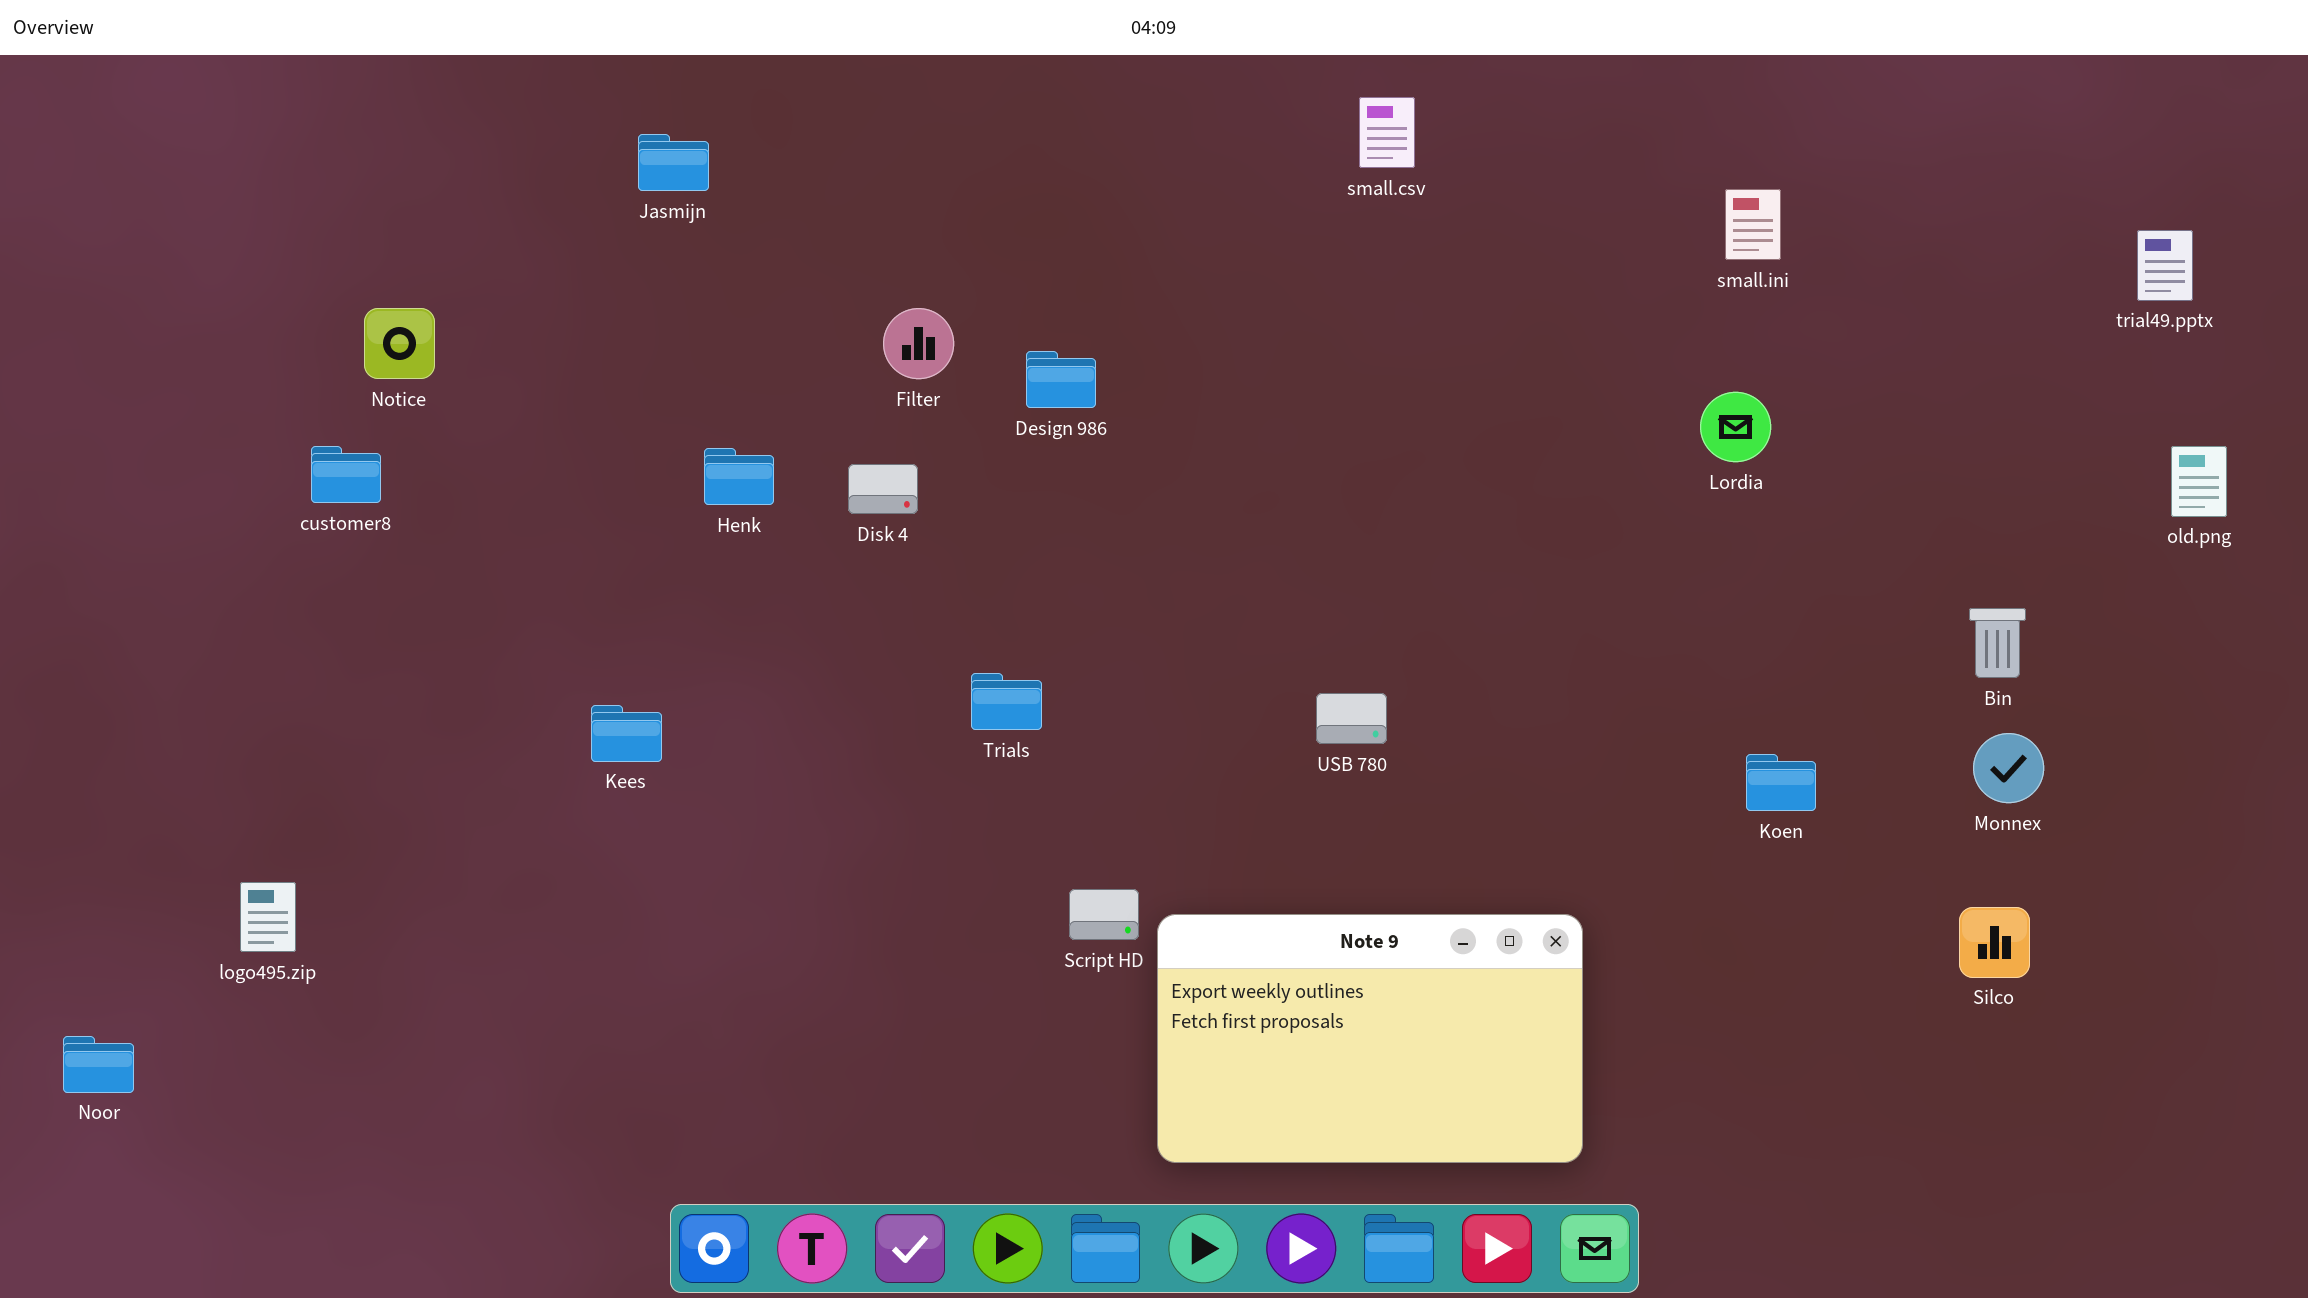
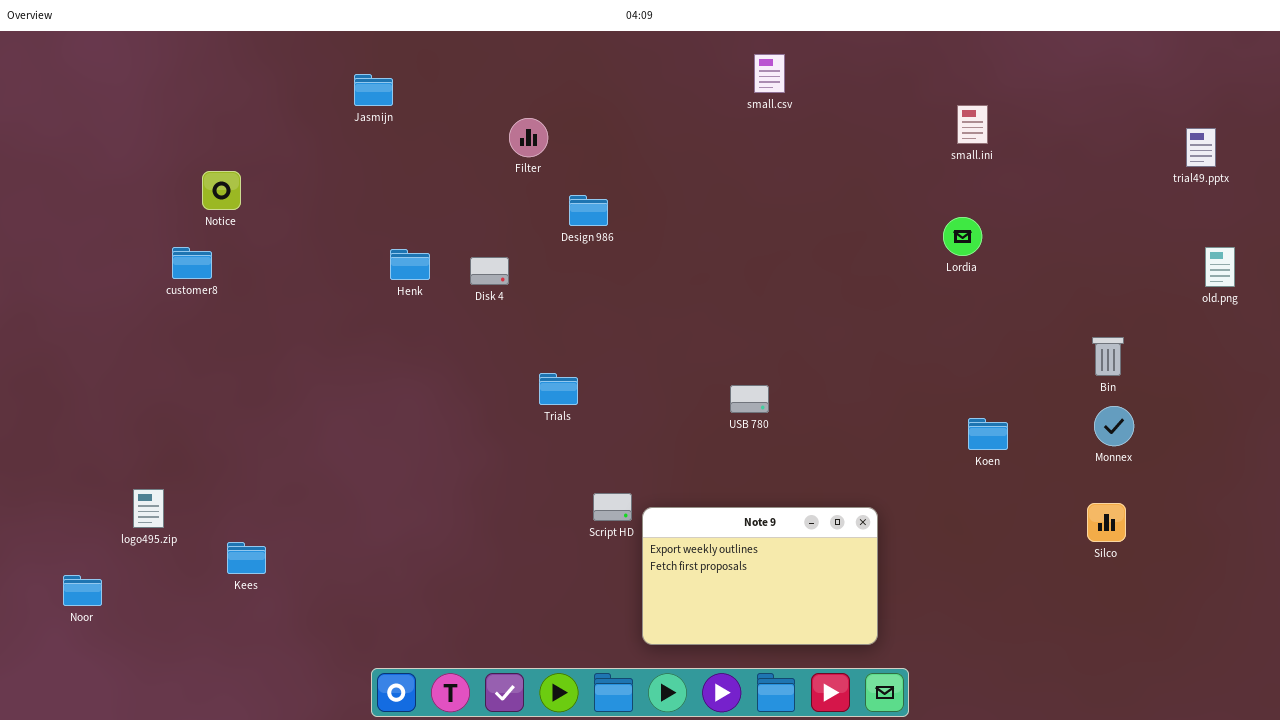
Filter: [883,308,954,379] -> [509,118,548,157], moved
Kees: [591,705,662,762] -> [227,542,266,574], moved
Noor: [63,1036,134,1093] -> [63,575,102,606], moved

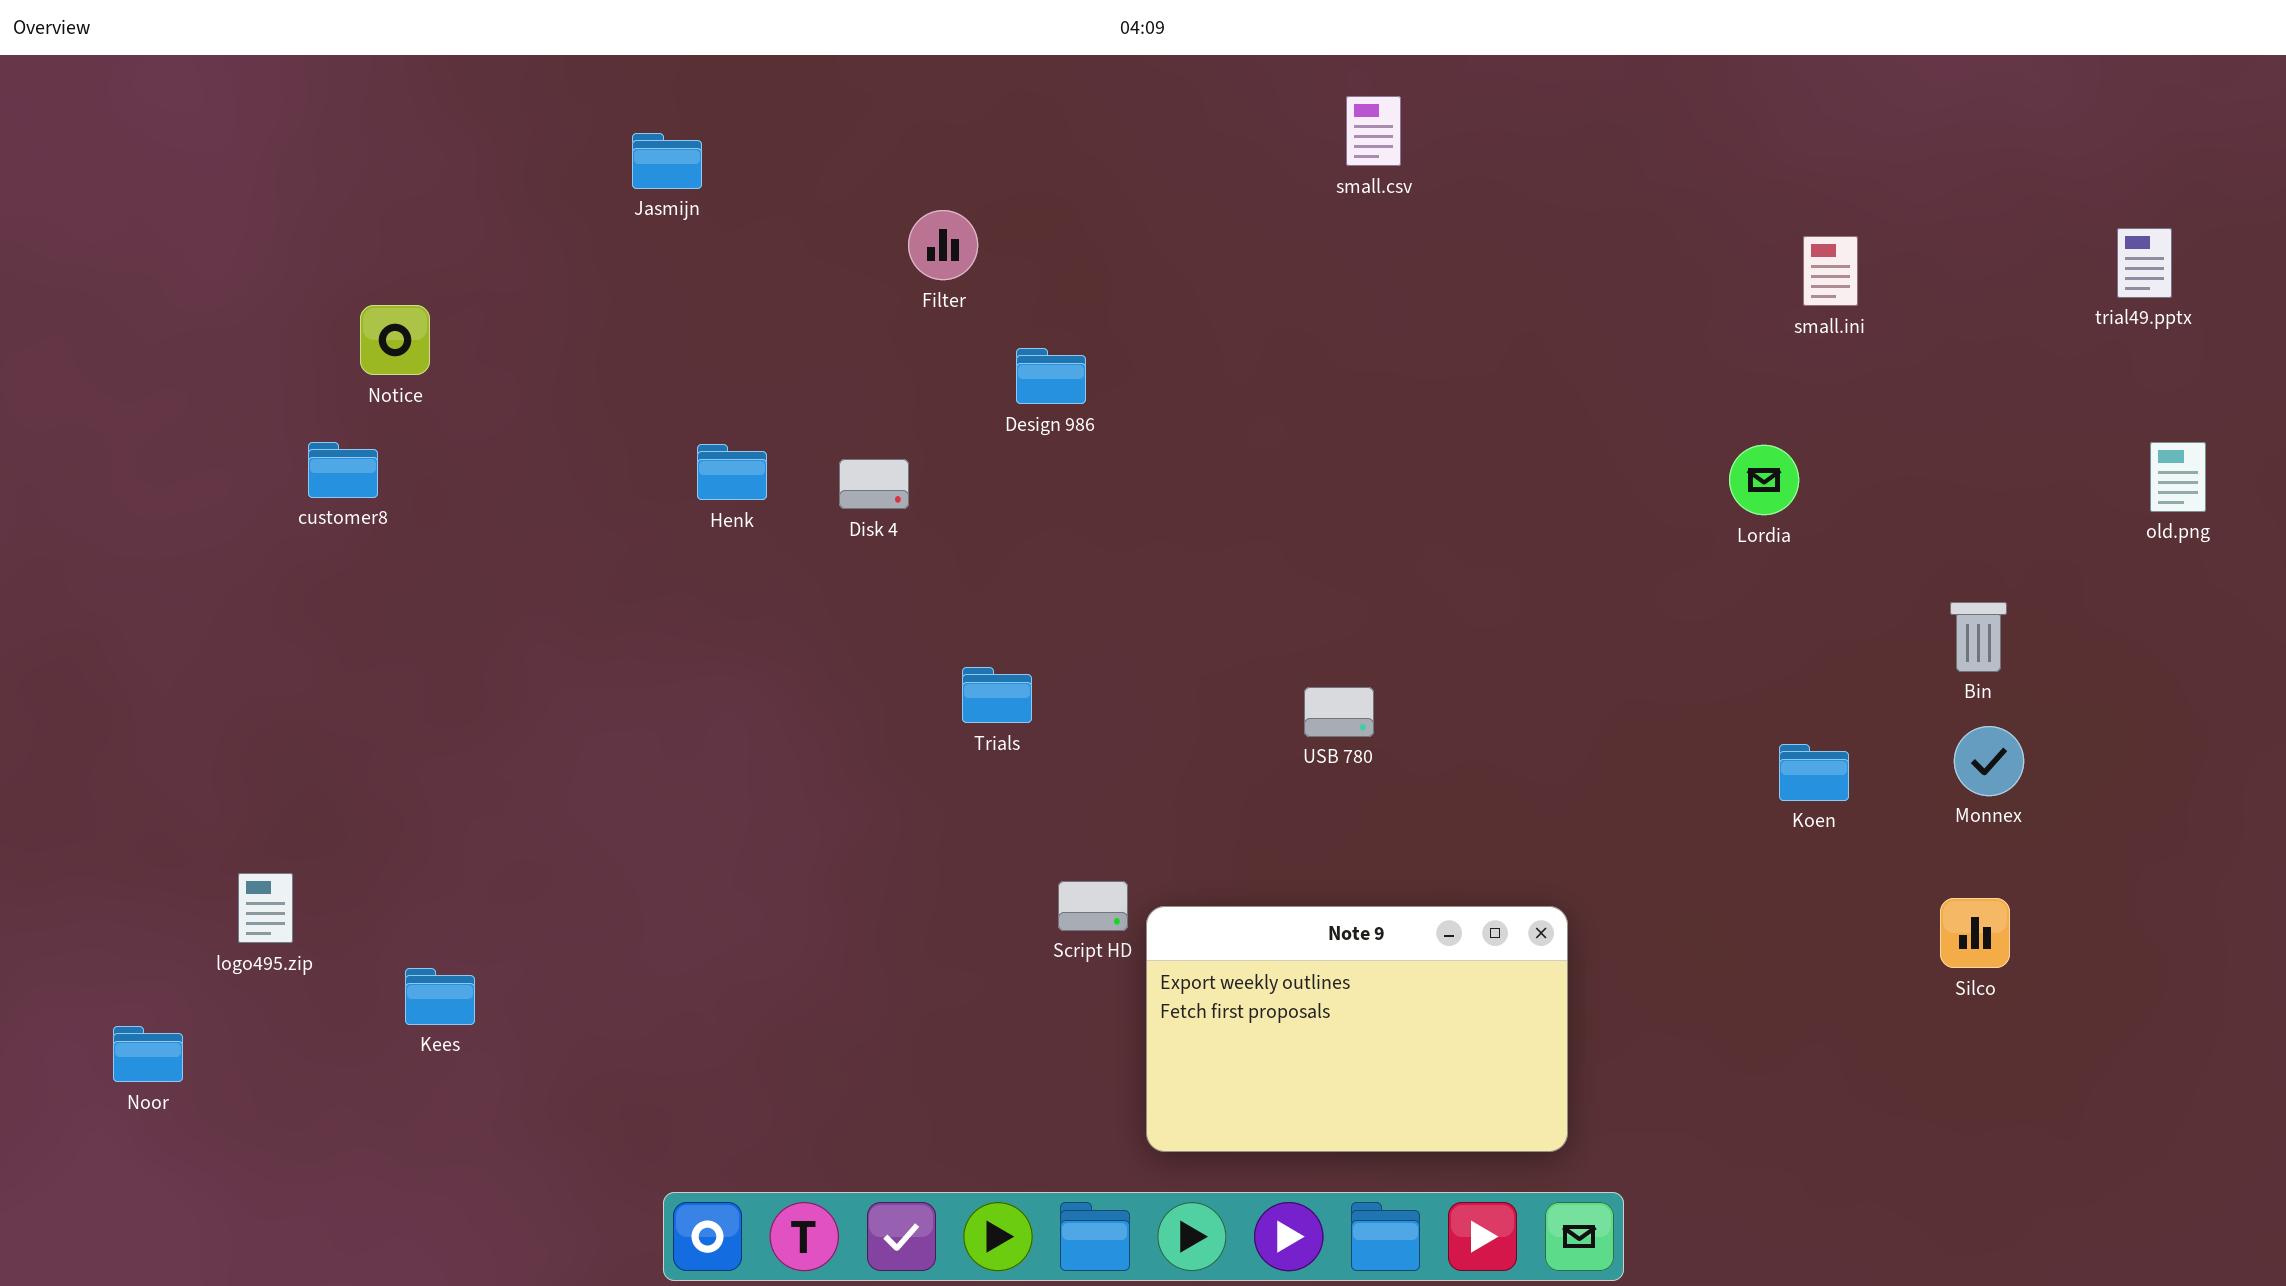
small.ini: [957,105,988,144] -> [1803,236,1858,306], moved
Lordia: [943,217,982,256] -> [1729,445,1799,515], moved
Koen: [968,418,1008,450] -> [1779,744,1849,801], moved

